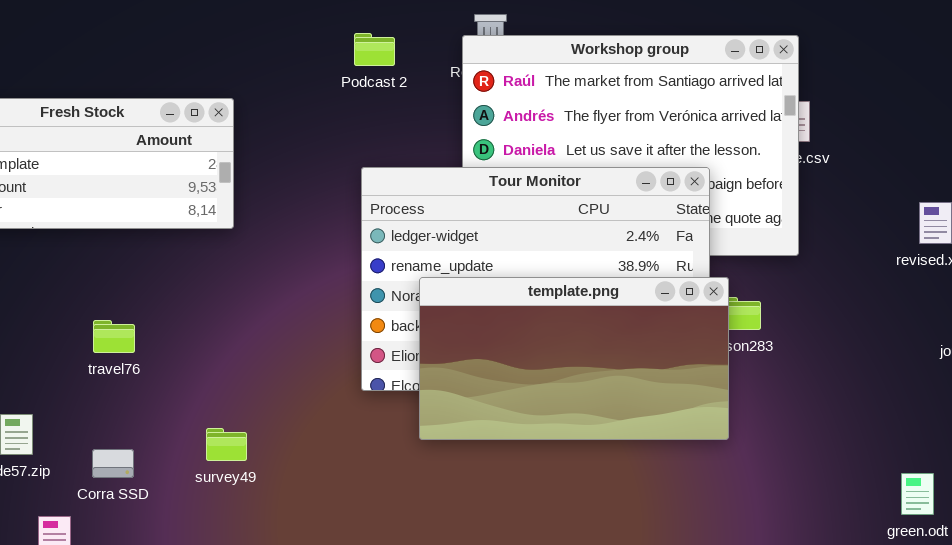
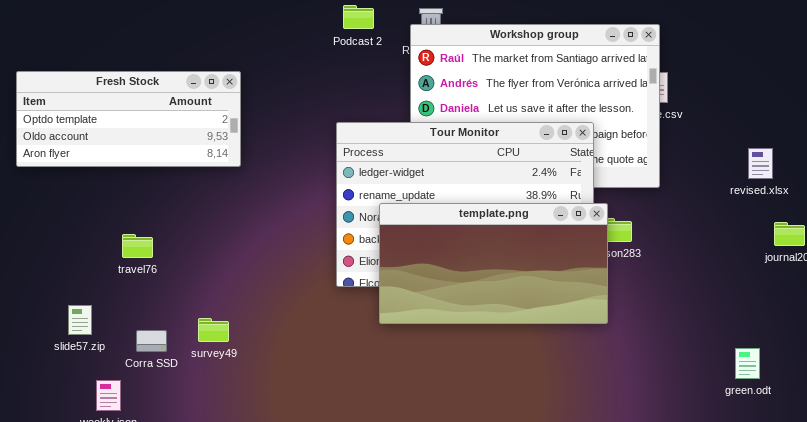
Podcast 2: [354,33,395,66] -> [343,5,374,29], moved
travel76: [93,320,135,353] -> [122,234,153,258], moved
survey49: [206,428,247,461] -> [198,318,229,342], moved

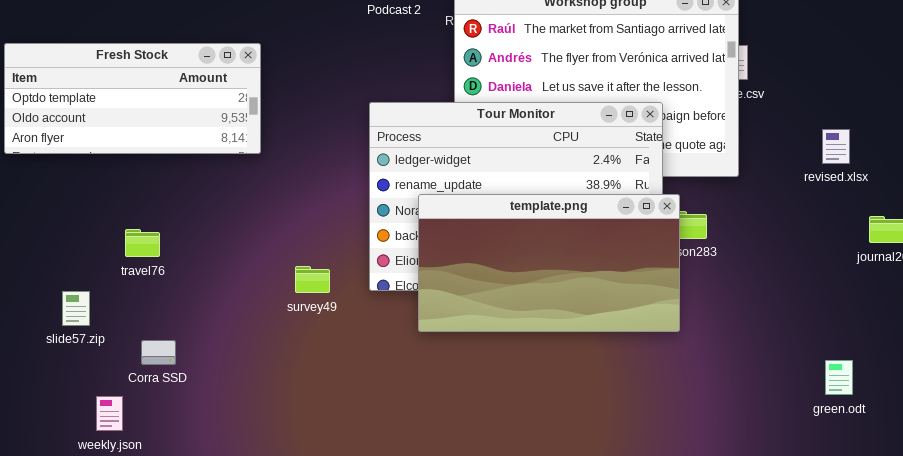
revised.xlsx: [748,148,773,179] -> [822,129,850,164], moved
slide57.zip: [68,305,92,335] -> [62,291,90,326], moved
survey49: [198,318,229,342] -> [295,266,330,293], moved

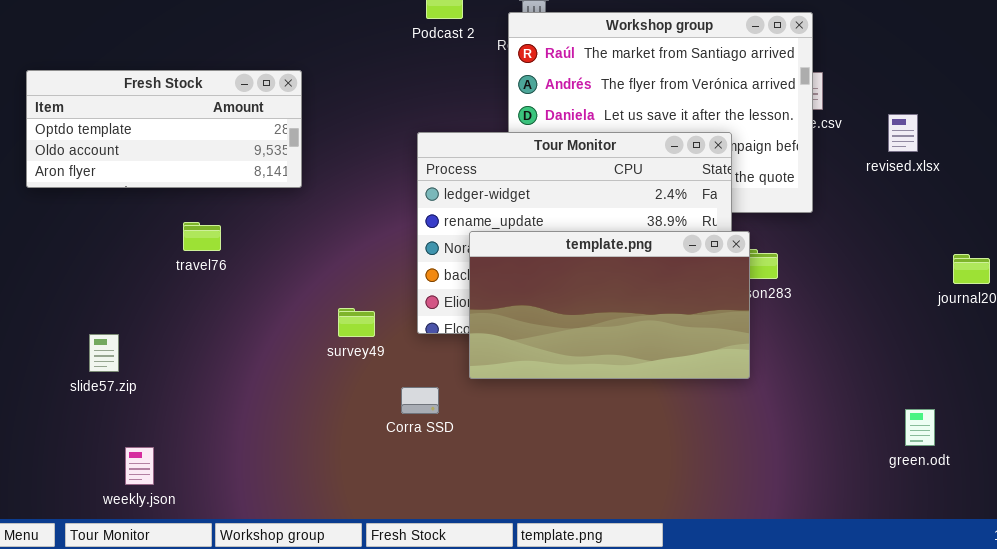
revised.xlsx: [822,129,850,164] -> [888,114,918,152], moved
travel76: [125,229,160,257] -> [183,222,221,251], moved
Corra SSD: [141,340,176,365] -> [401,387,439,414], moved

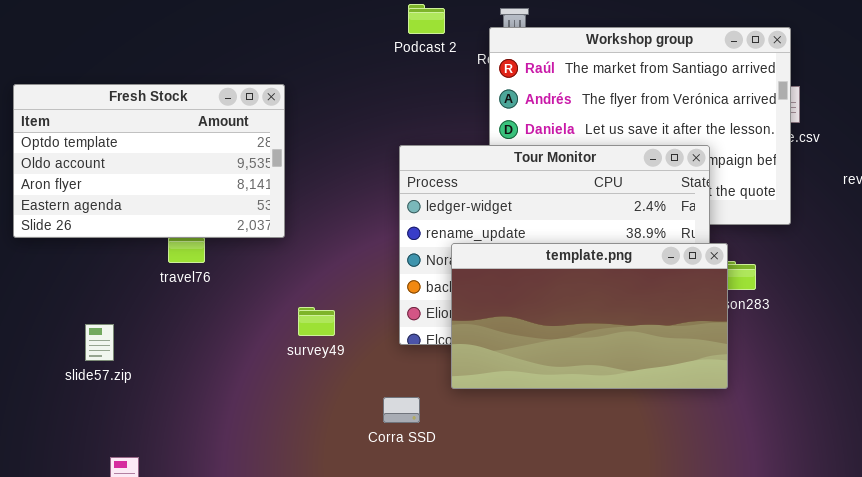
Fresh Stock: [26,70,302,188] -> [13,84,285,238], resized
survey49: [338,308,375,337] -> [298,307,335,336], moved
slide57.zip: [89,334,119,372] -> [85,324,114,361], moved

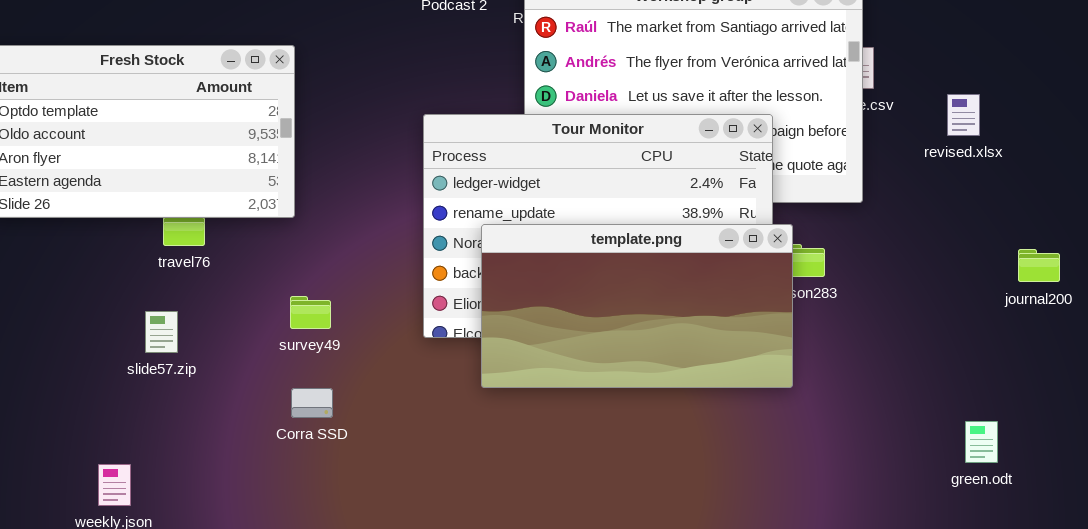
survey49: [298,307,335,336] -> [290,296,331,329], moved
slide57.zip: [85,324,114,361] -> [145,311,178,353], moved
Corra SSD: [383,397,420,423] -> [291,388,333,418], moved

